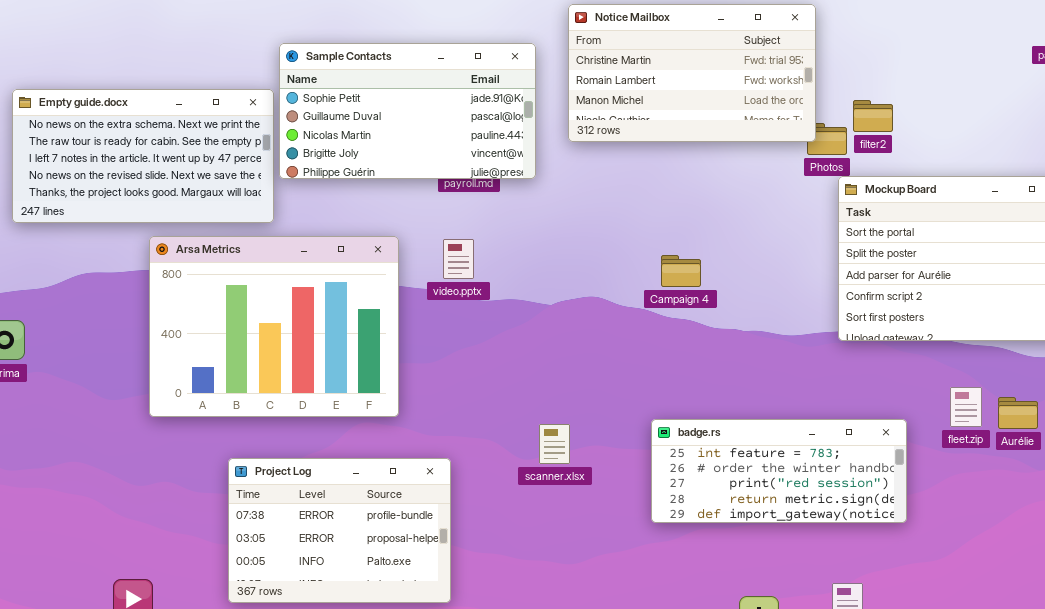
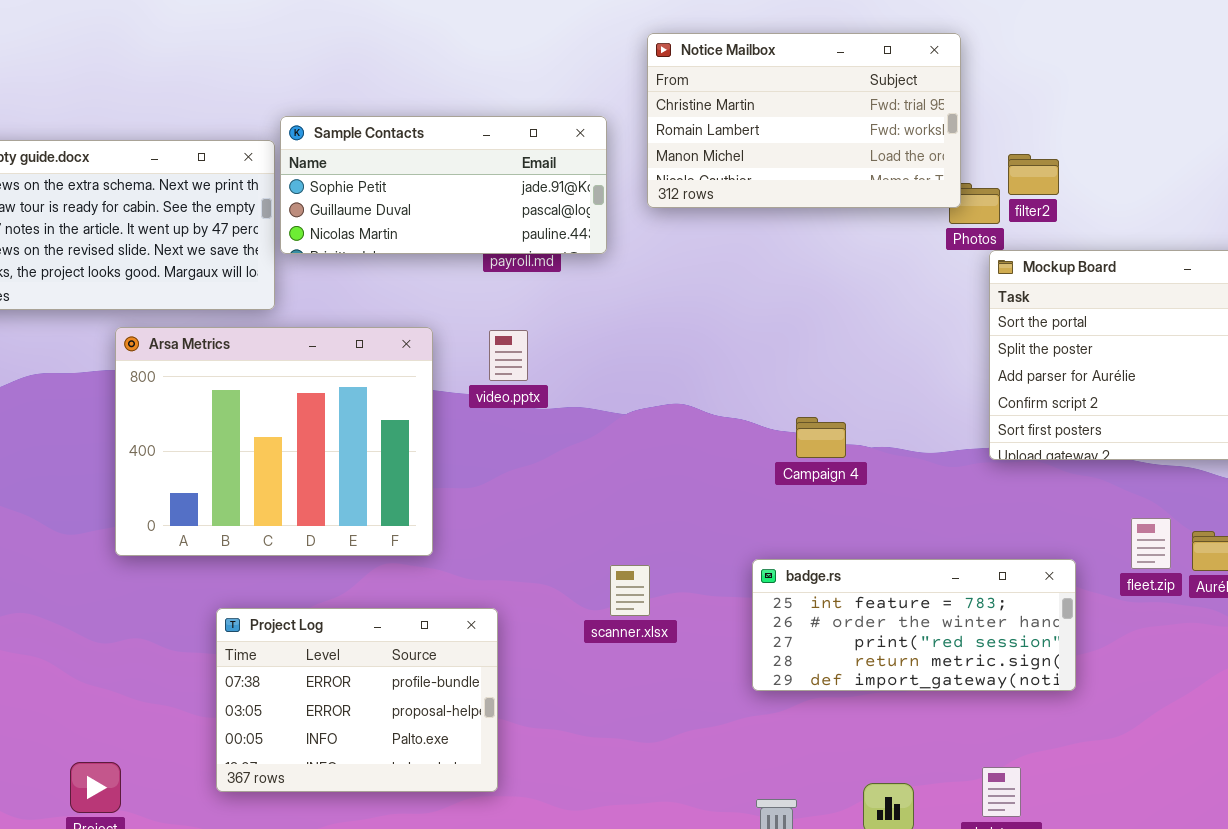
Sample Contacts: [279,43,536,179] -> [280,116,607,254], resized
Campaign 4: [661,255,701,287] -> [796,417,846,458], moved

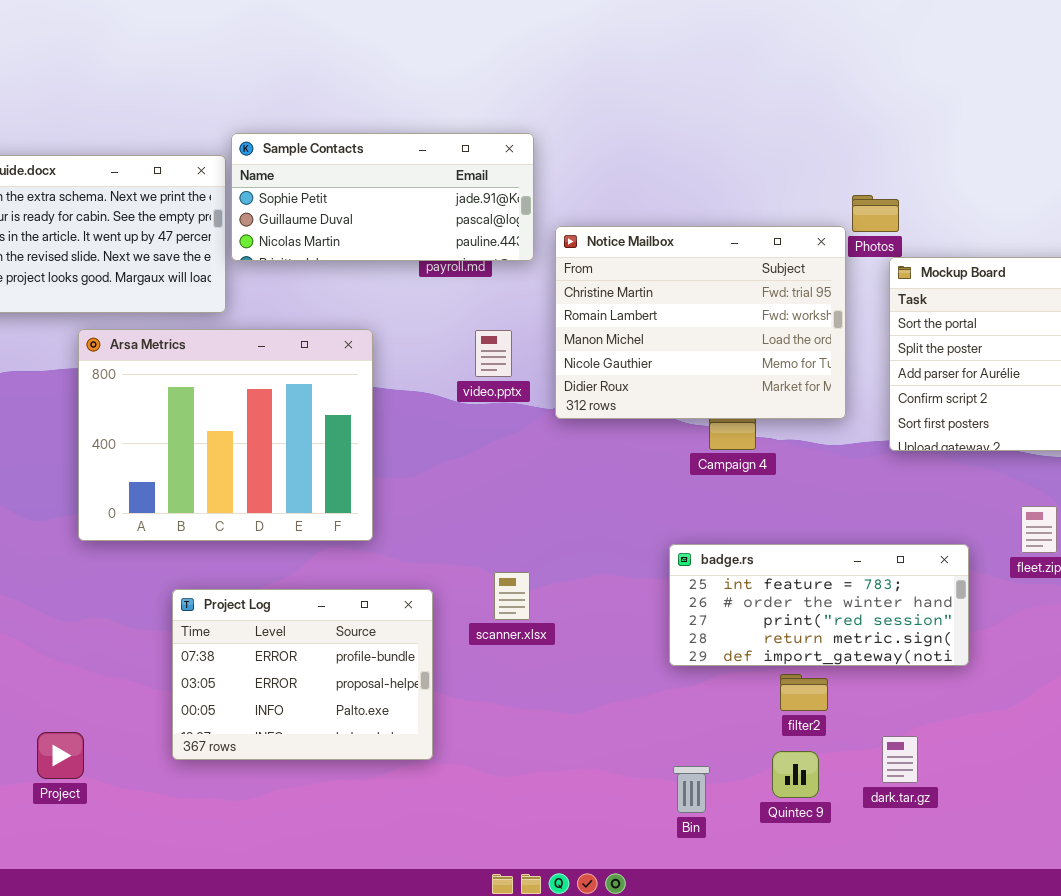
Notice Mailbox: [647,33,961,208] -> [555,226,846,419], moved, resized
filter2: [1008,154,1059,195] -> [780,674,828,711], moved
video.pptx: [489,330,528,381] -> [475,330,512,377], moved
scanner.xlsx: [610,565,650,616] -> [494,572,530,620], moved

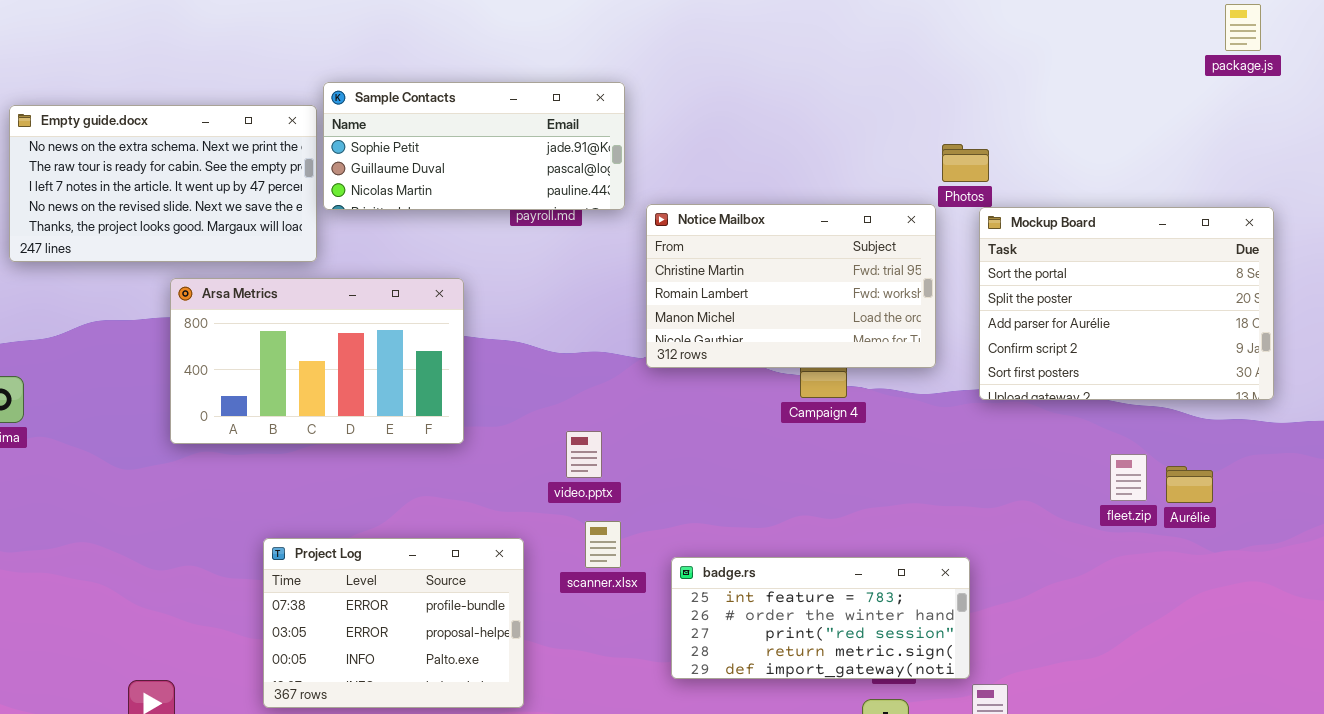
Notice Mailbox: [555,226,846,419] -> [646,204,936,368], resized
Arsa Metrics: [78,329,373,541] -> [170,278,464,444], resized
video.pptx: [475,330,512,377] -> [566,431,602,478], moved
badge.rs: [669,544,969,666] -> [671,557,970,679], moved

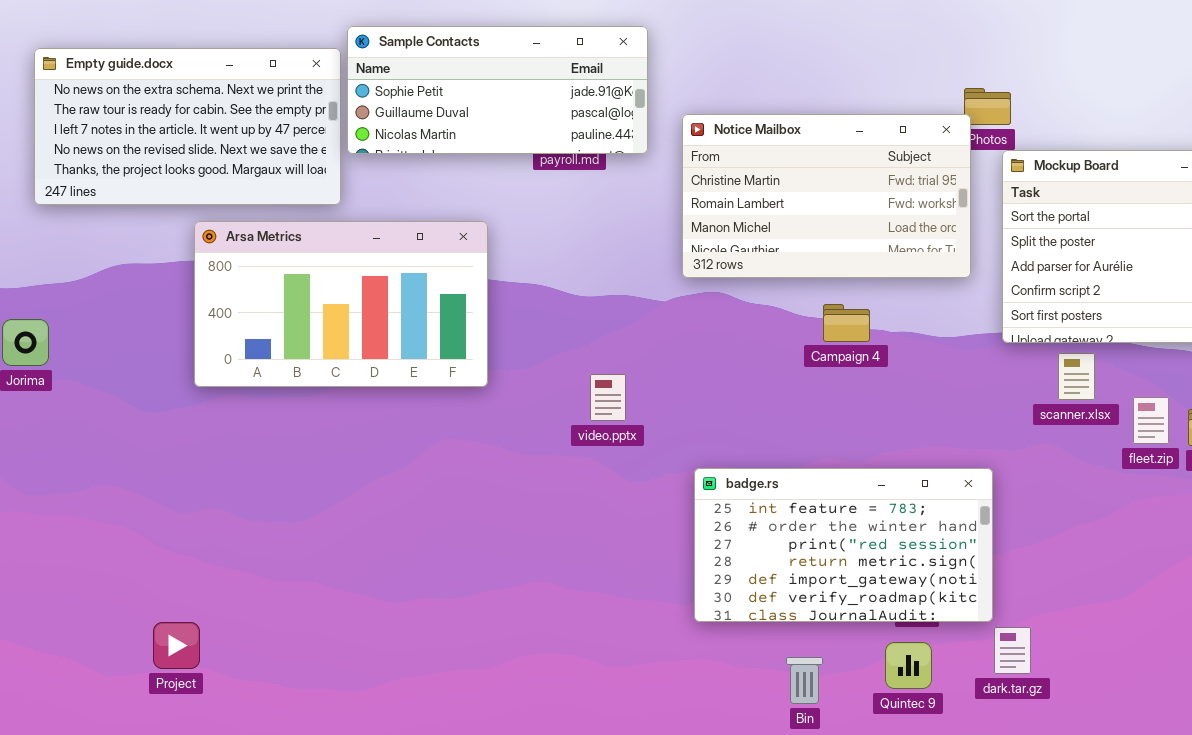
Notice Mailbox: [646,204,936,368] -> [682,114,971,278], moved
scanner.xlsx: [585,521,621,568] -> [1058,353,1095,400], moved
Project Log: [263,538,524,708] -> none, closed
badge.rs: [671,557,970,679] -> [694,468,993,622], resized

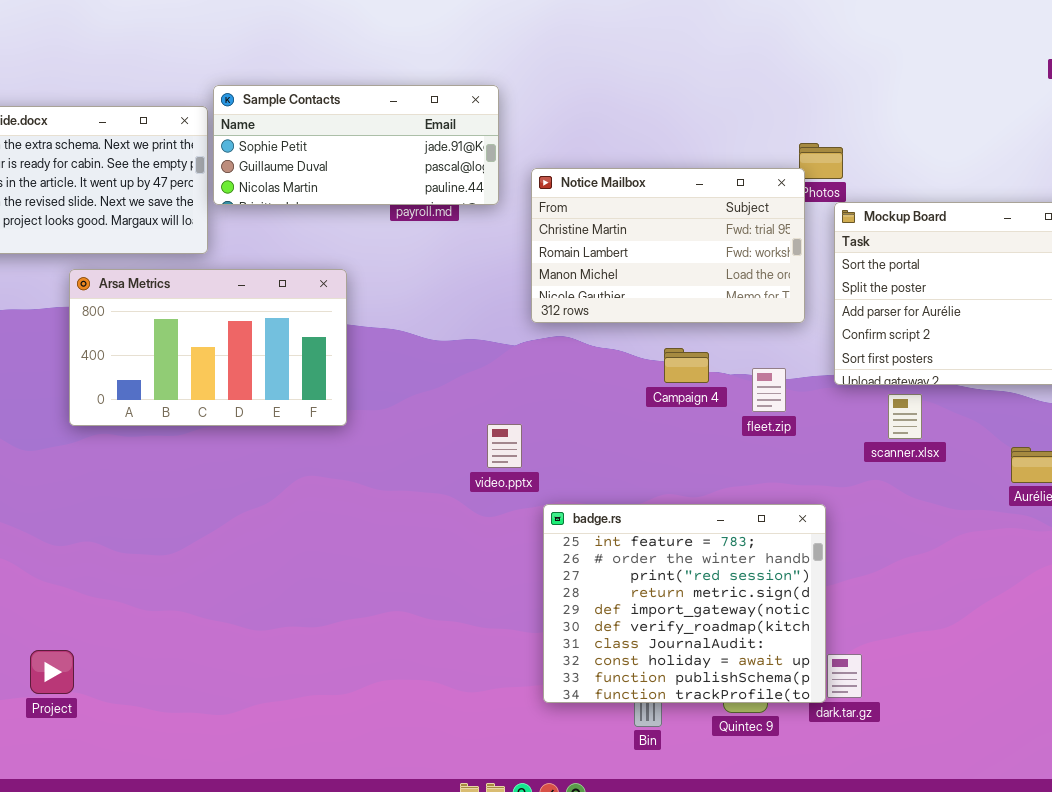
video.pptx: [590,374,626,421] -> [487,424,522,468], moved
fleet.zip: [1133,397,1169,444] -> [752,368,786,412], moved
badge.rs: [694,468,993,622] -> [543,504,826,703], resized

